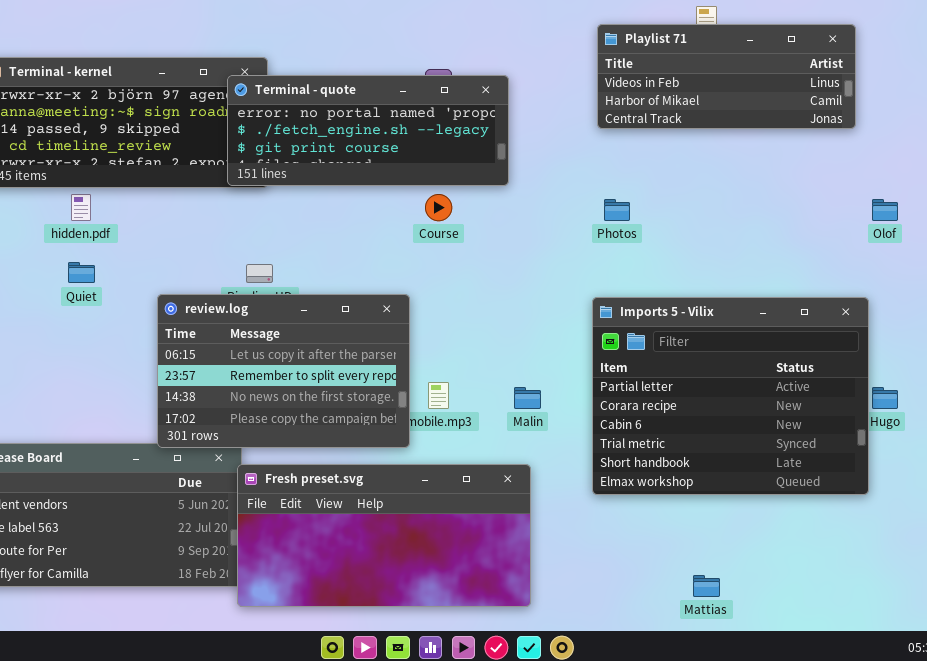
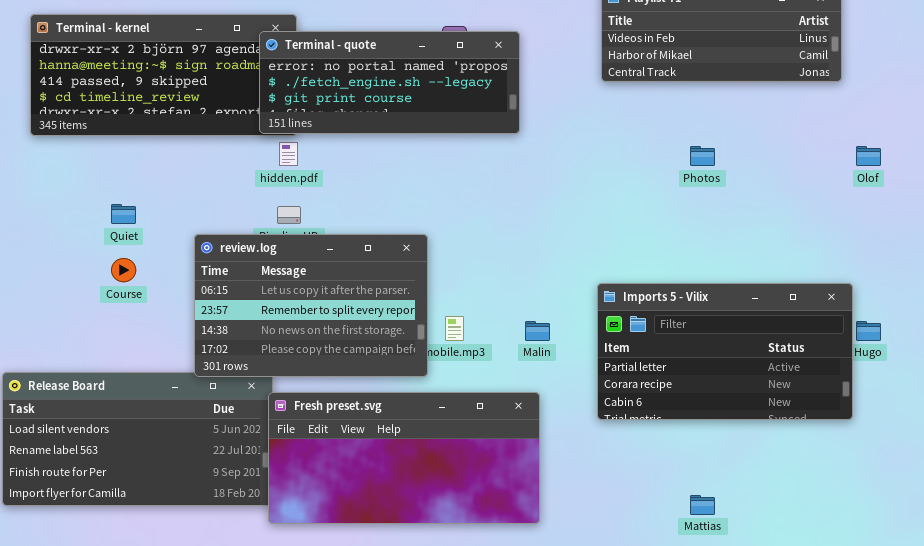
hidden.pdf: [71,194,91,221] -> [279,142,298,166], moved
Course: [425,194,452,221] -> [111,258,136,282], moved
Photos: [604,199,630,221] -> [690,146,715,166], moved
Imports 5 - Vilix: [592,297,869,495] -> [597,283,853,420], resized

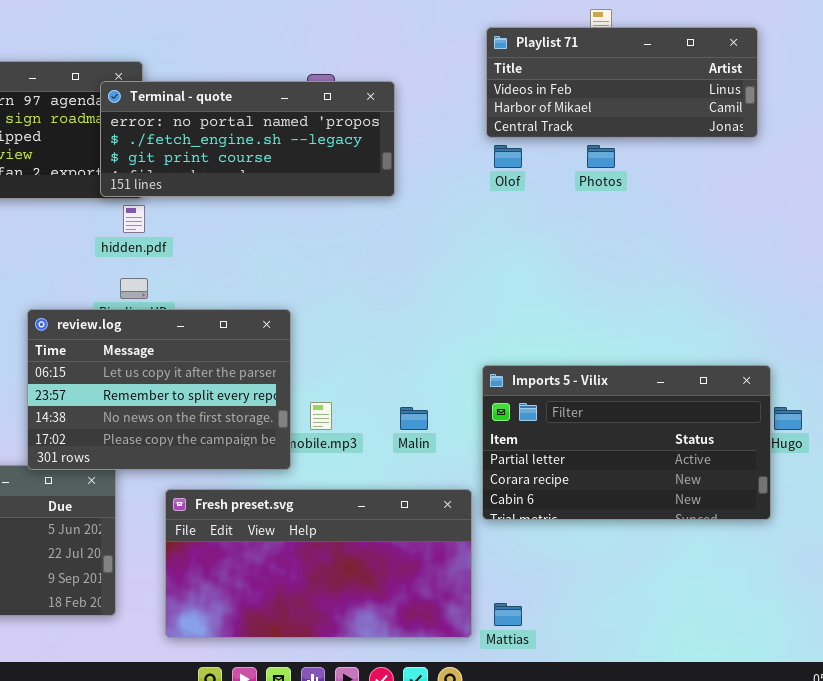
Photos: [690,146,715,166] -> [587,145,615,168], moved
Olof: [856,146,881,166] -> [494,145,522,168], moved
Fresh preset.svg: [268,392,540,524] -> [165,489,472,638], moved
Mattias: [690,495,715,515] -> [494,603,522,626], moved

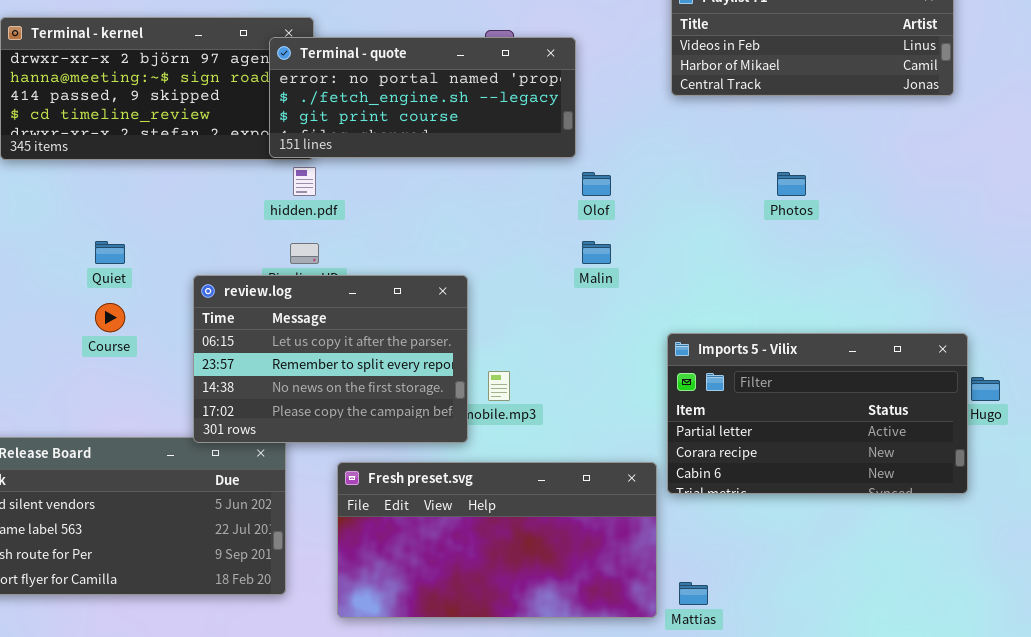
Olof: [494,145,522,168] -> [582,172,611,196], moved
Photos: [587,145,615,168] -> [777,172,806,196], moved
Malin: [400,407,428,430] -> [582,241,611,264], moved

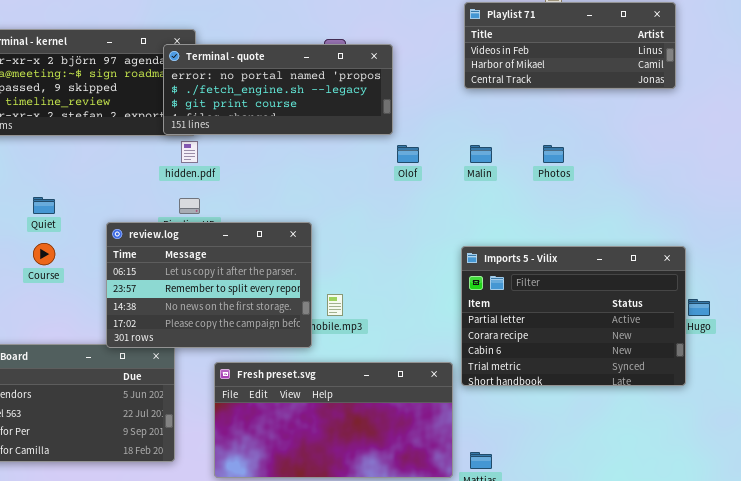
Malin: [582,241,611,264] -> [470,145,492,163], moved
Imports 5 - Vilix: [667,333,968,494] -> [461,246,686,386], resized

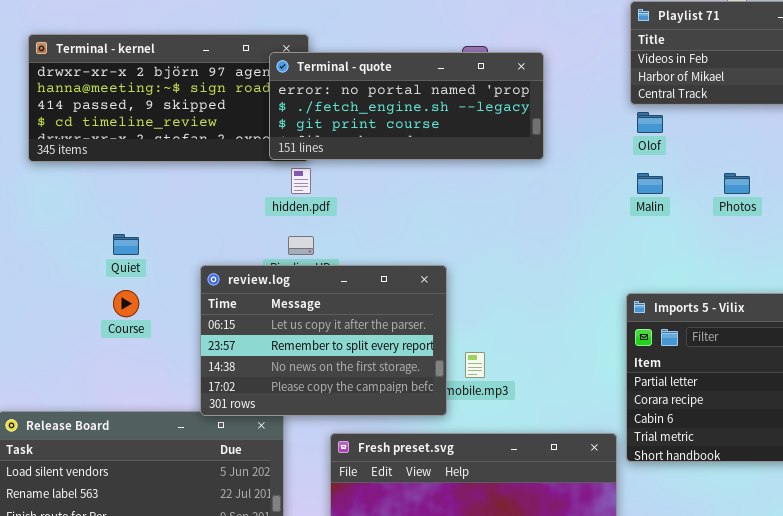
Olof: [397,145,419,163] -> [637,112,663,133], moved

